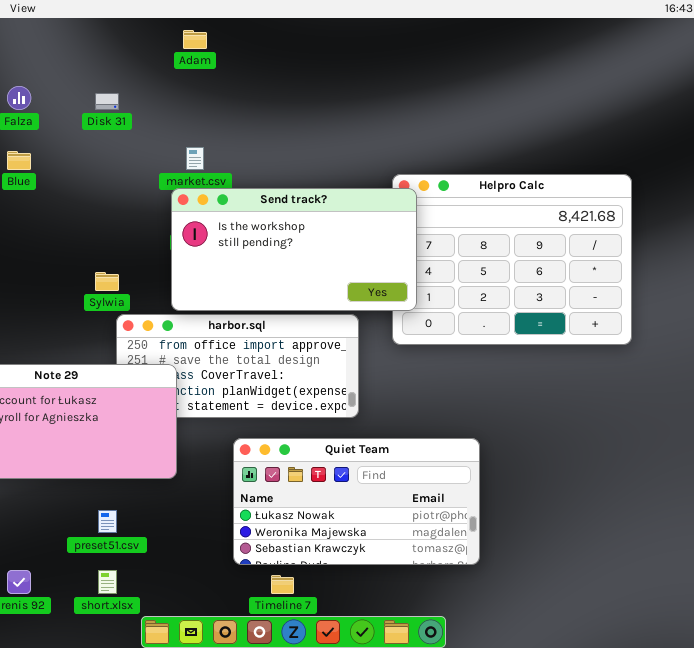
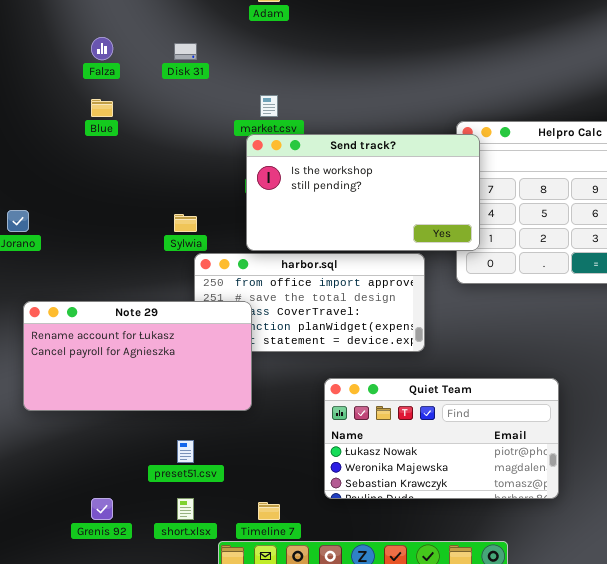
Quiet Team: [233,438,480,565] -> [324,378,559,499], moved
Timeline 7: [271,575,294,594] -> [258,502,280,520], moved

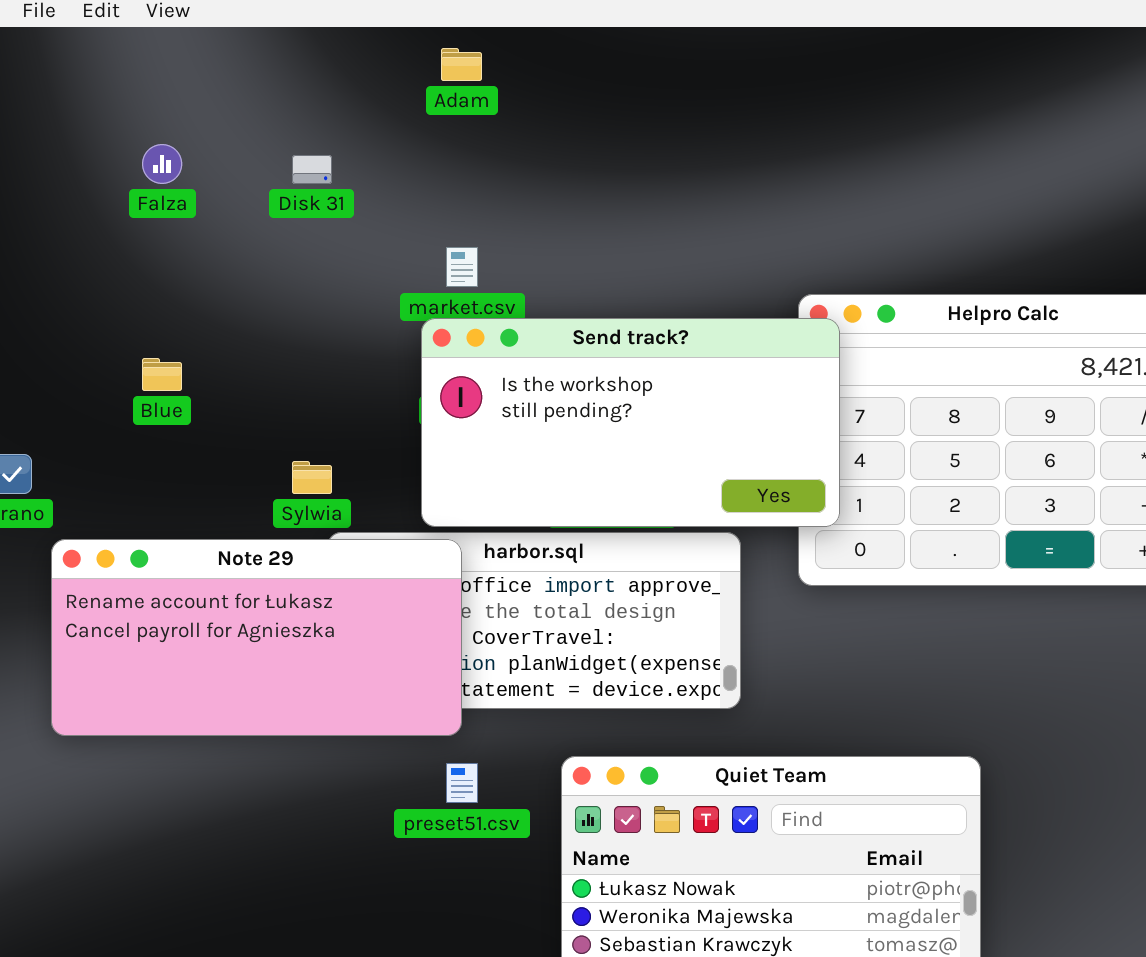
Blue: [91,99,113,117] -> [142,358,182,391], moved
Note 29: [23,301,252,411] -> [51,539,462,736], moved
preset51.csv: [177,440,194,463] -> [446,763,478,803], moved

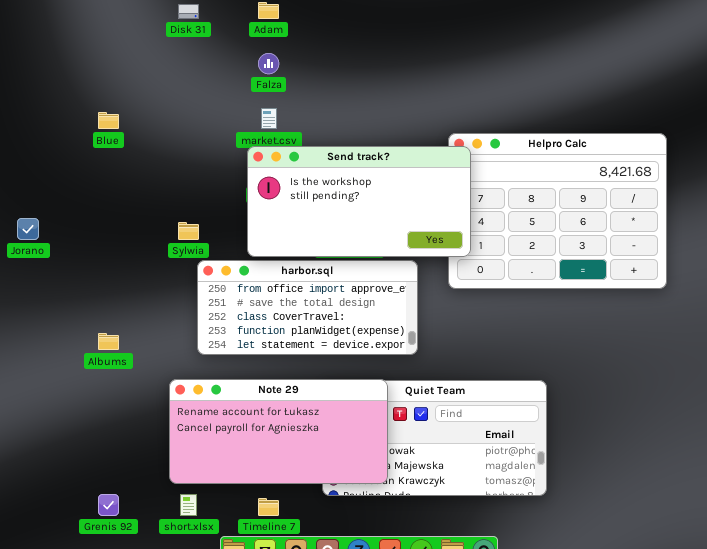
Falza: [142,144,182,184] -> [258,53,279,74], moved
Disk 31: [292,155,332,184] -> [178,4,199,19], moved
Blue: [142,358,182,391] -> [98,112,119,129], moved
Note 29: [51,539,462,736] -> [169,379,388,484], moved

